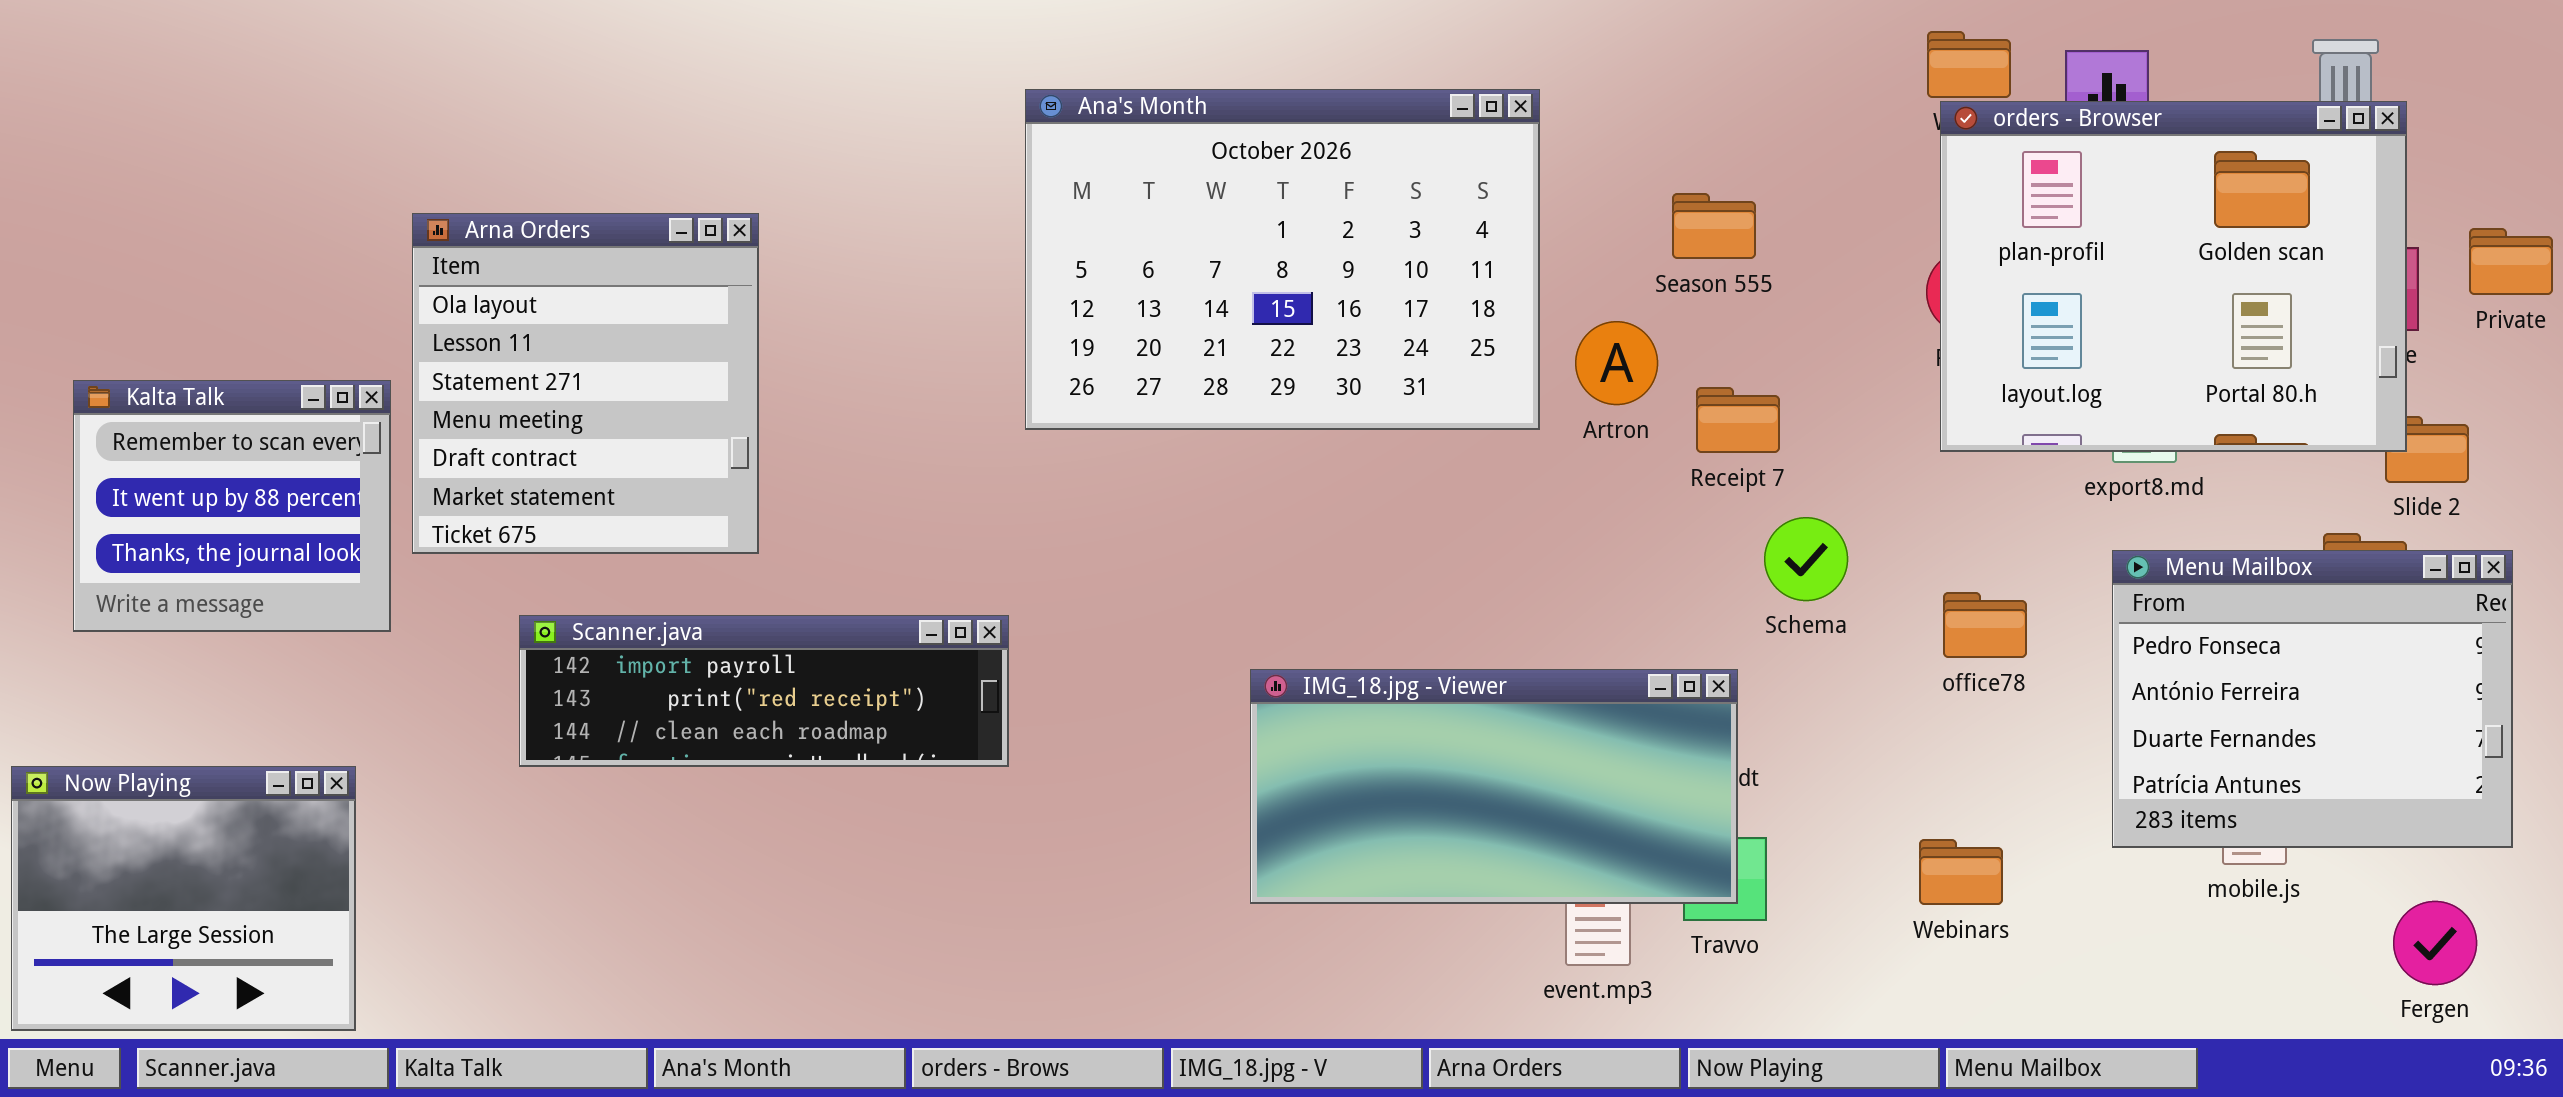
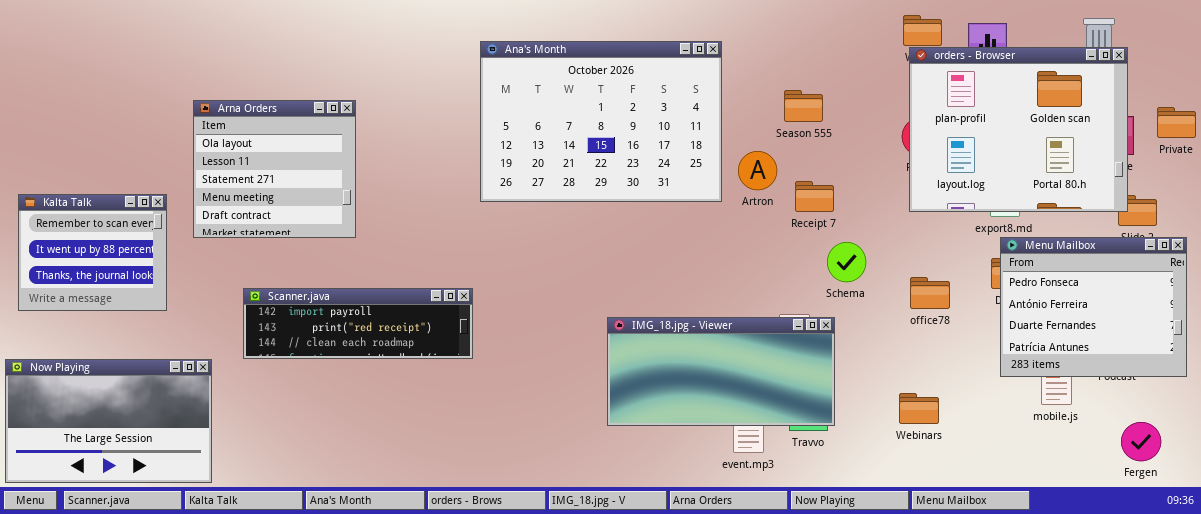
Arna Orders: [412,213,759,554] -> [193,100,356,238], resized
Kalta Talk: [73,380,391,632] -> [18,194,167,311], moved
Menu Mailbox: [2112,550,2513,848] -> [1000,237,1187,377], moved
IMG_18.jpg - Viewer: [1250,669,1738,904] -> [607,317,835,426], moved
Now Playing: [11,766,356,1031] -> [5,359,212,483], resized

